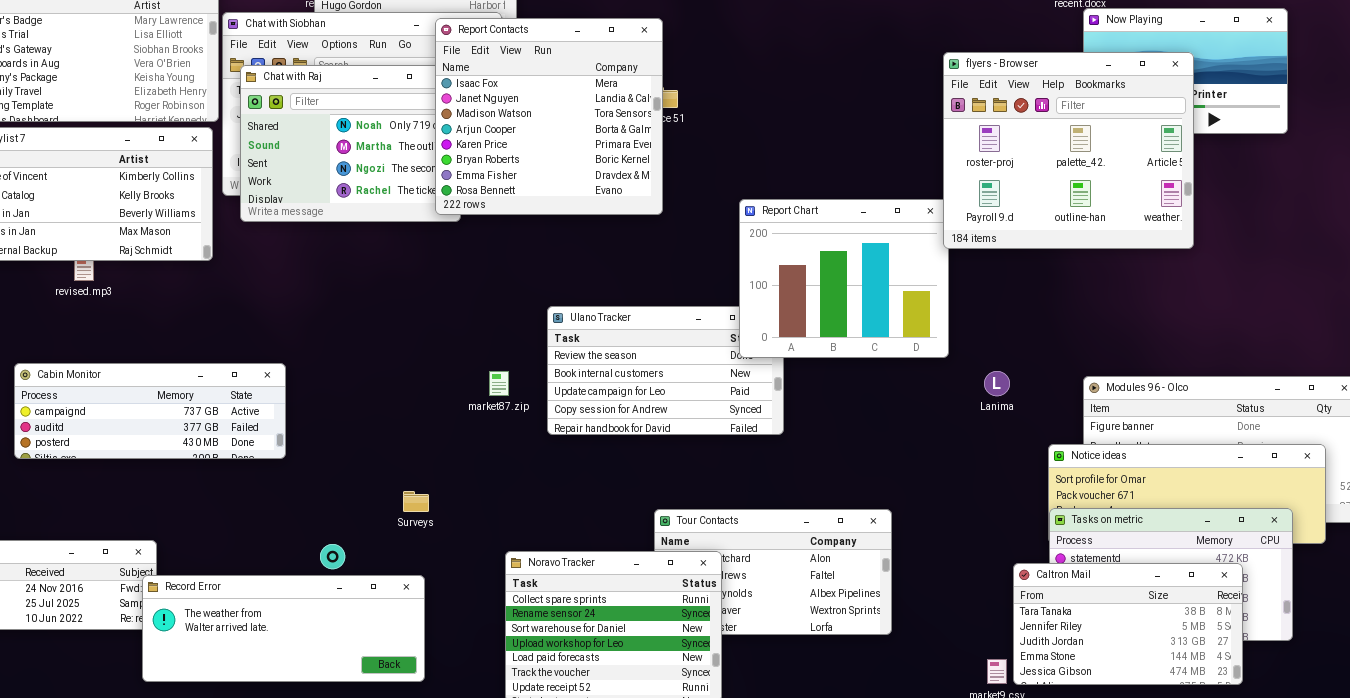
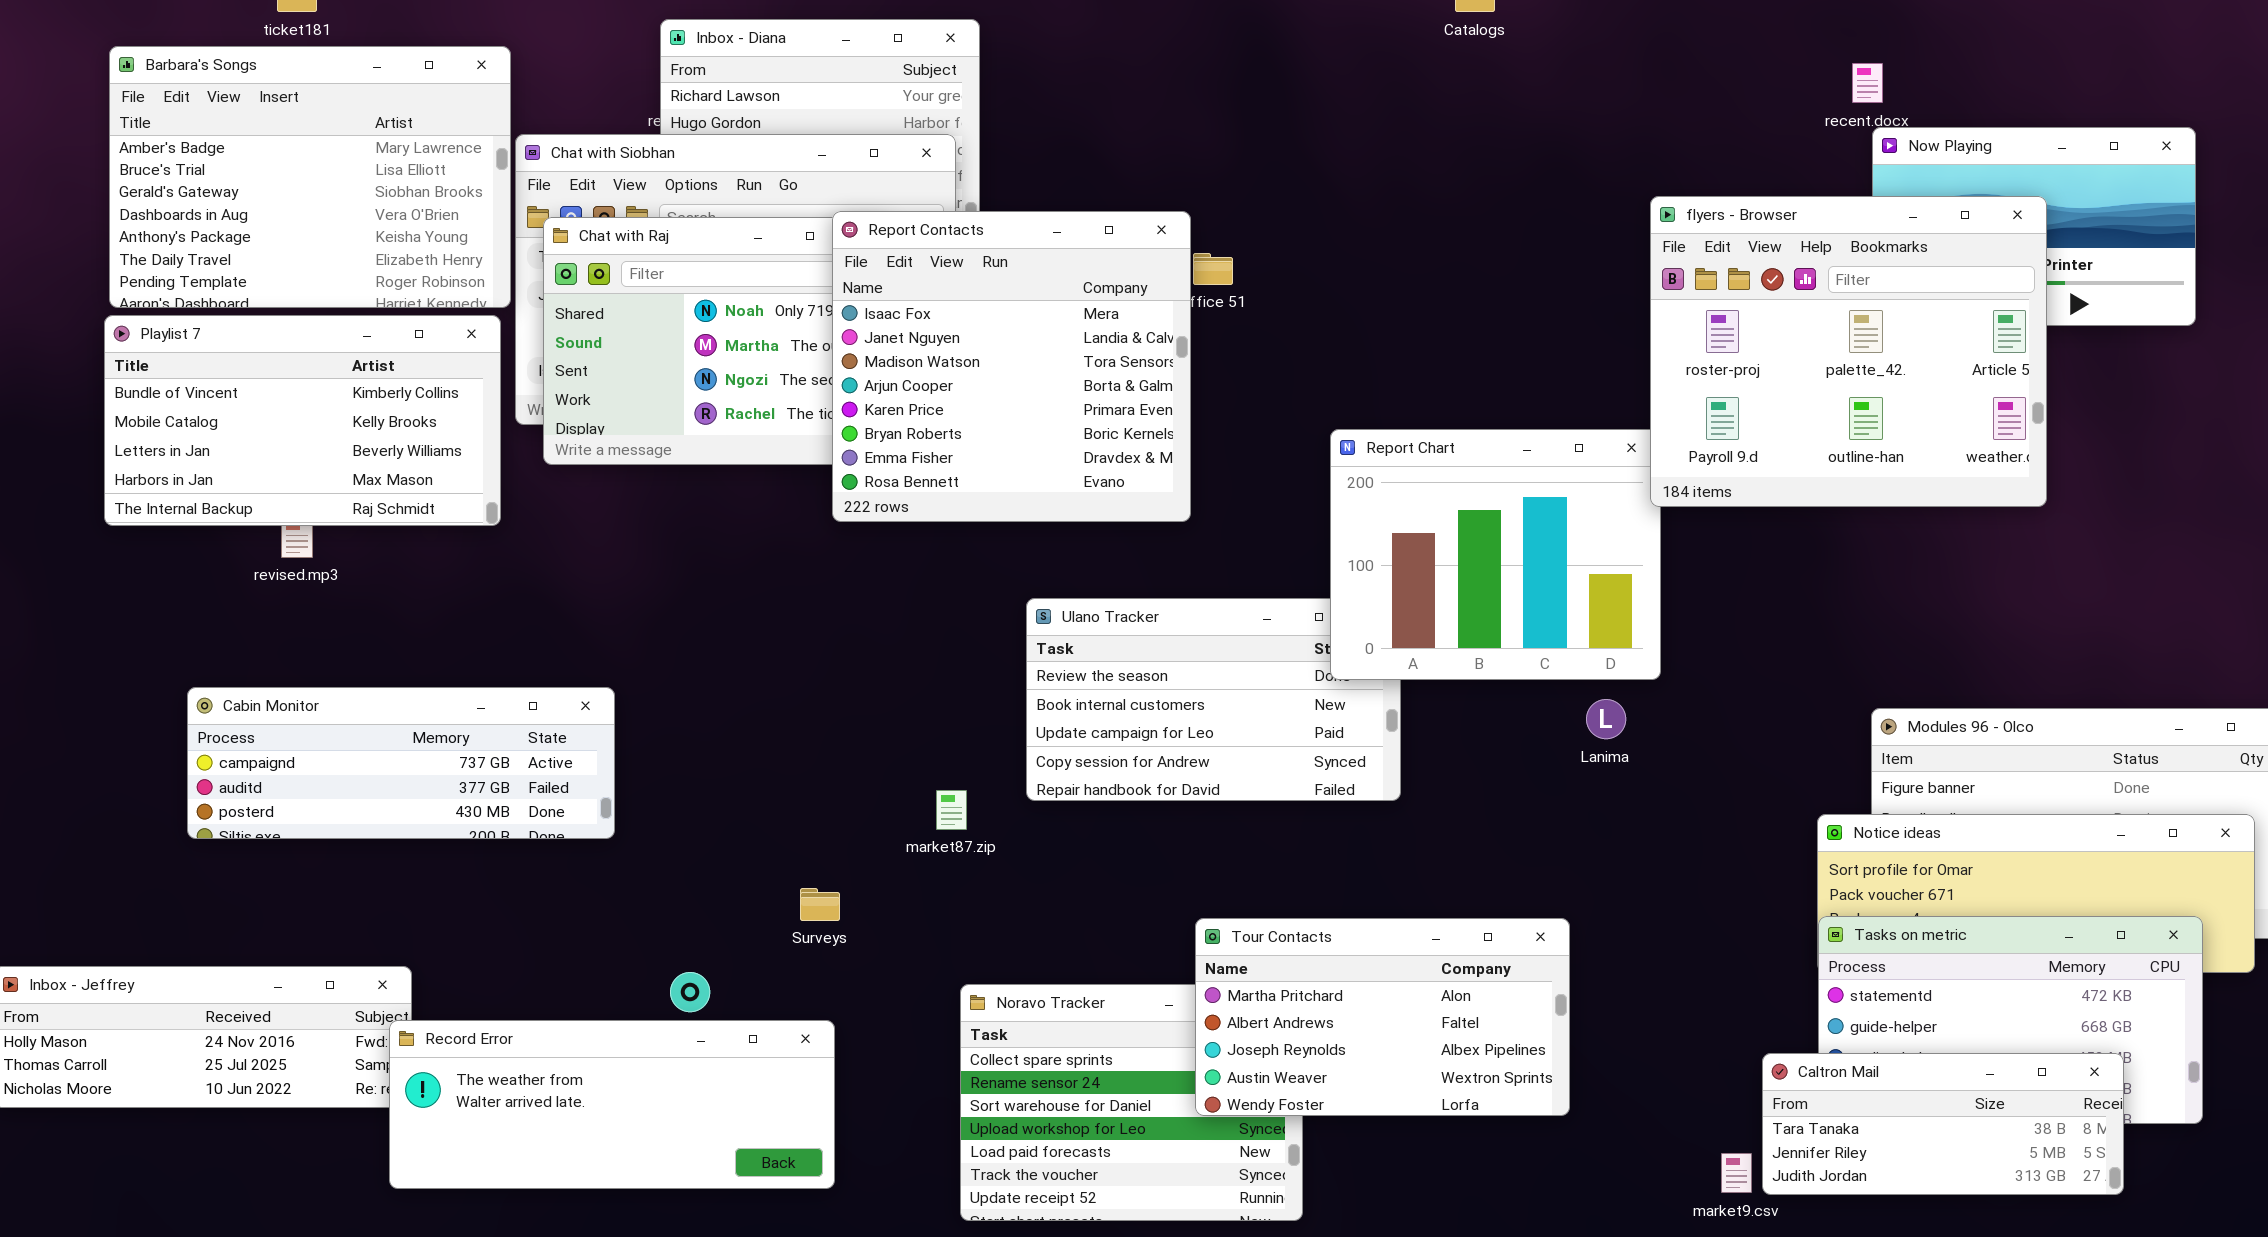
Report Contacts: [435,18,663,215] -> [832,211,1191,522], moved
market87.zip: [489,371,509,396] -> [936,790,967,830], moved
Lanima: [984,371,1010,396] -> [1586,699,1626,739], moved
Tour Contacts: [654,509,892,635] -> [1195,918,1570,1116], raised
Caltron Mail: [1013,563,1243,685] -> [1762,1053,2124,1195], resized

